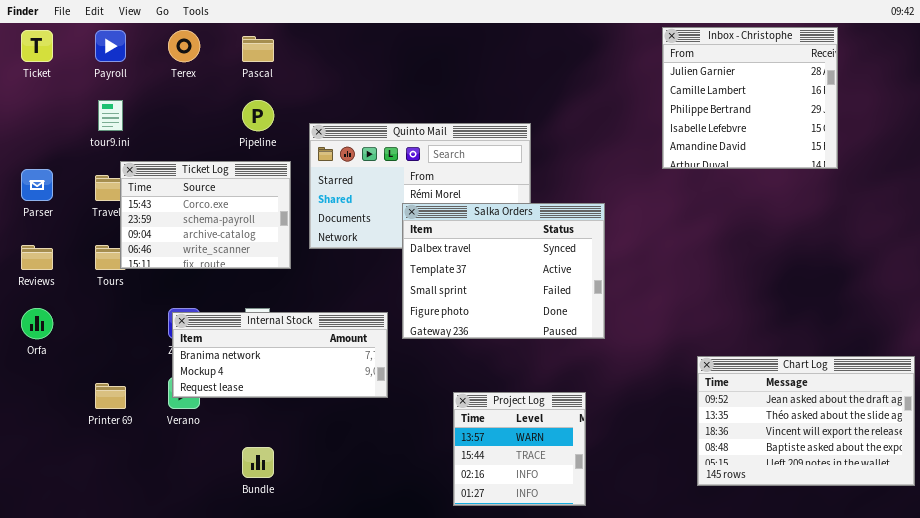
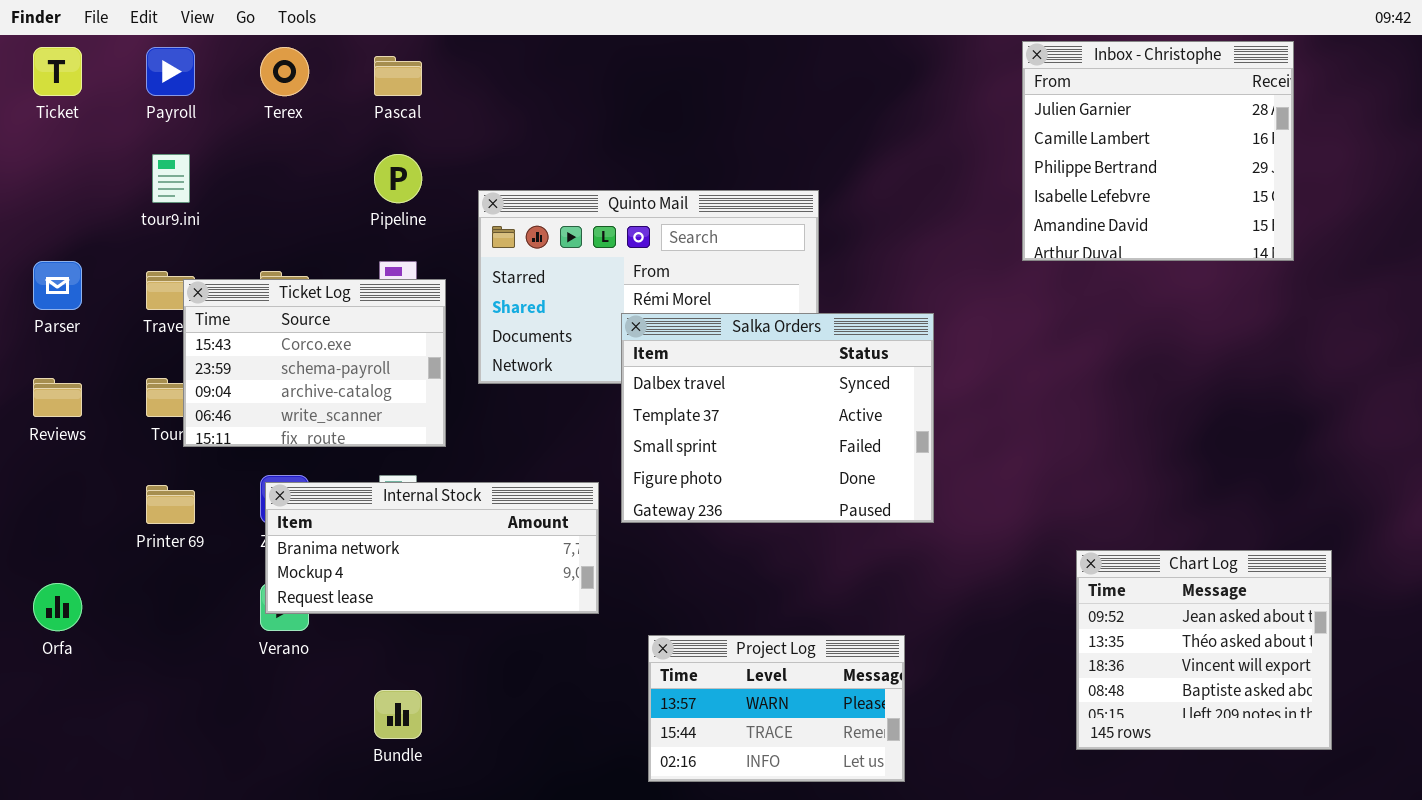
Ticket Log: [120,161,291,269] -> [183,279,446,447], moved
Orfa: [21,308,53,339] -> [33,583,82,631], moved
Chart Log: [697,356,915,486] -> [1076,550,1332,750], resized
Printer 69: [95,383,126,409] -> [146,485,195,524], moved
Project Log: [453,392,586,506] -> [648,635,905,782], resized

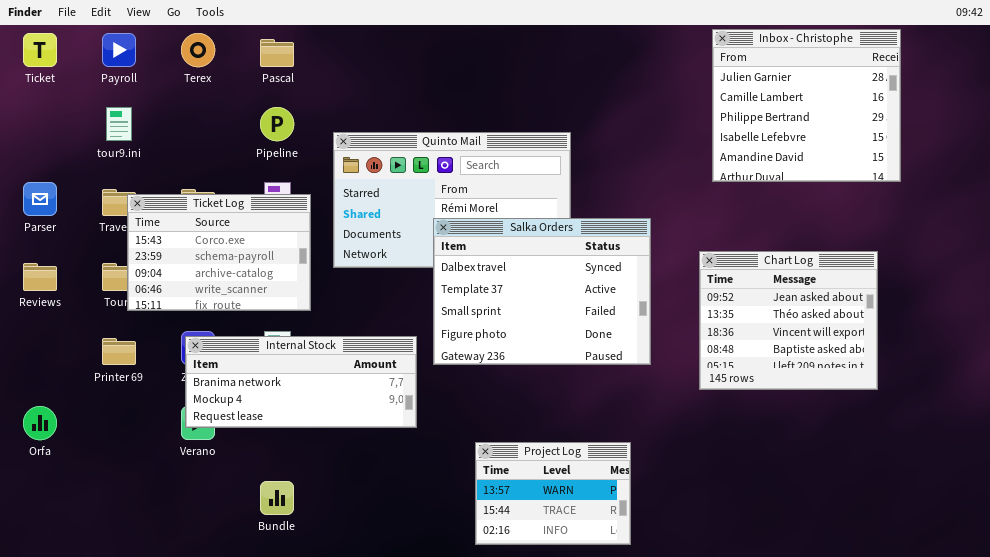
Chart Log: [1076,550,1332,750] -> [699,251,878,390], moved
Project Log: [648,635,905,782] -> [475,442,631,545], resized

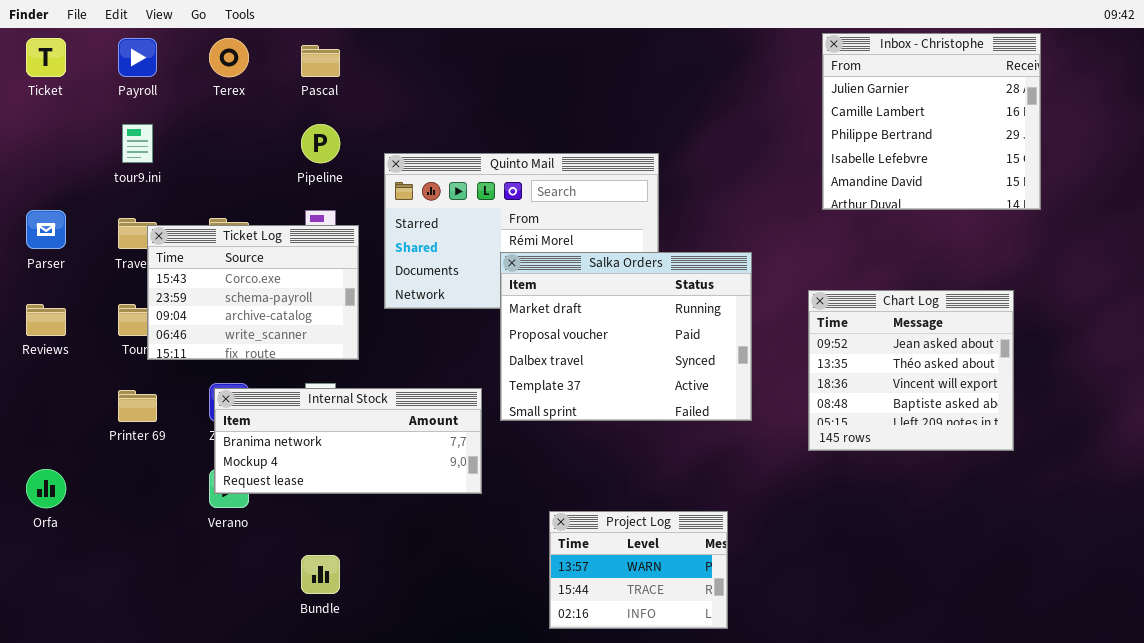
Salka Orders: [433,218,651,365] -> [500,252,752,421], scrolled up 2 rows

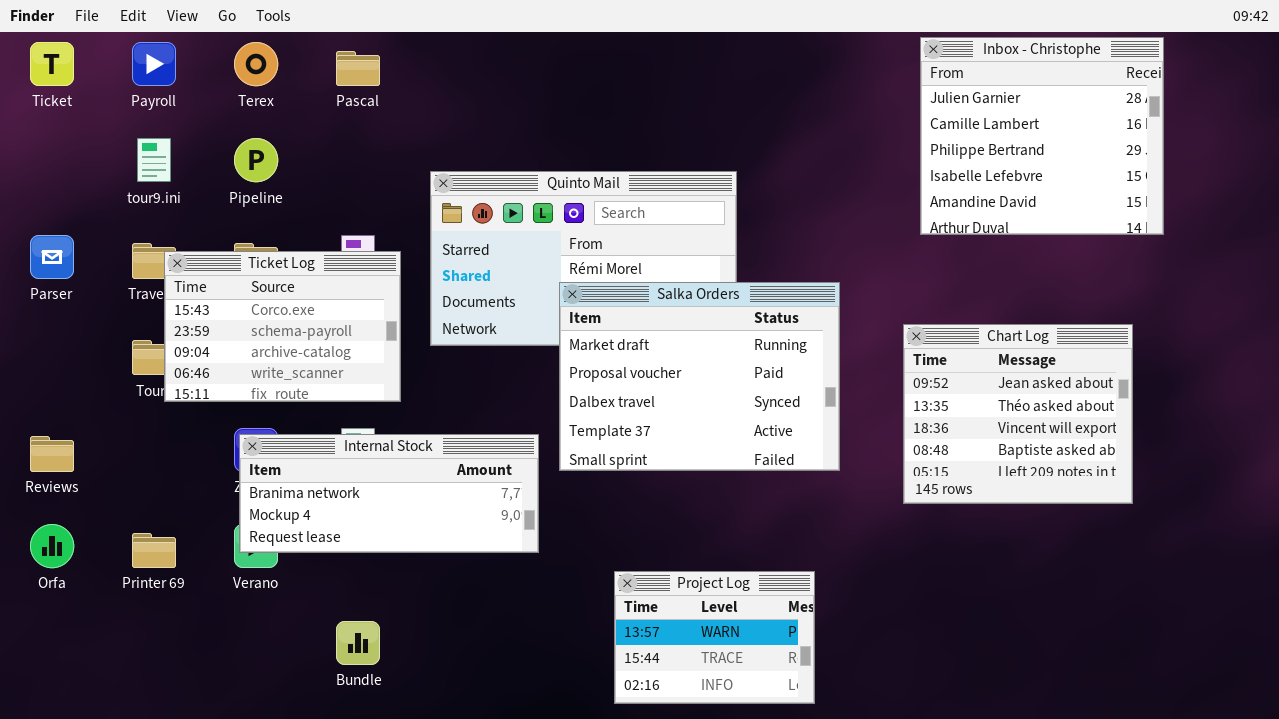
Pipeline: [301,124,340,163] -> [234,138,278,182], moved
Reviews: [26,304,66,336] -> [30,436,74,472], moved
Printer 69: [118,390,157,422] -> [132,533,176,568], moved

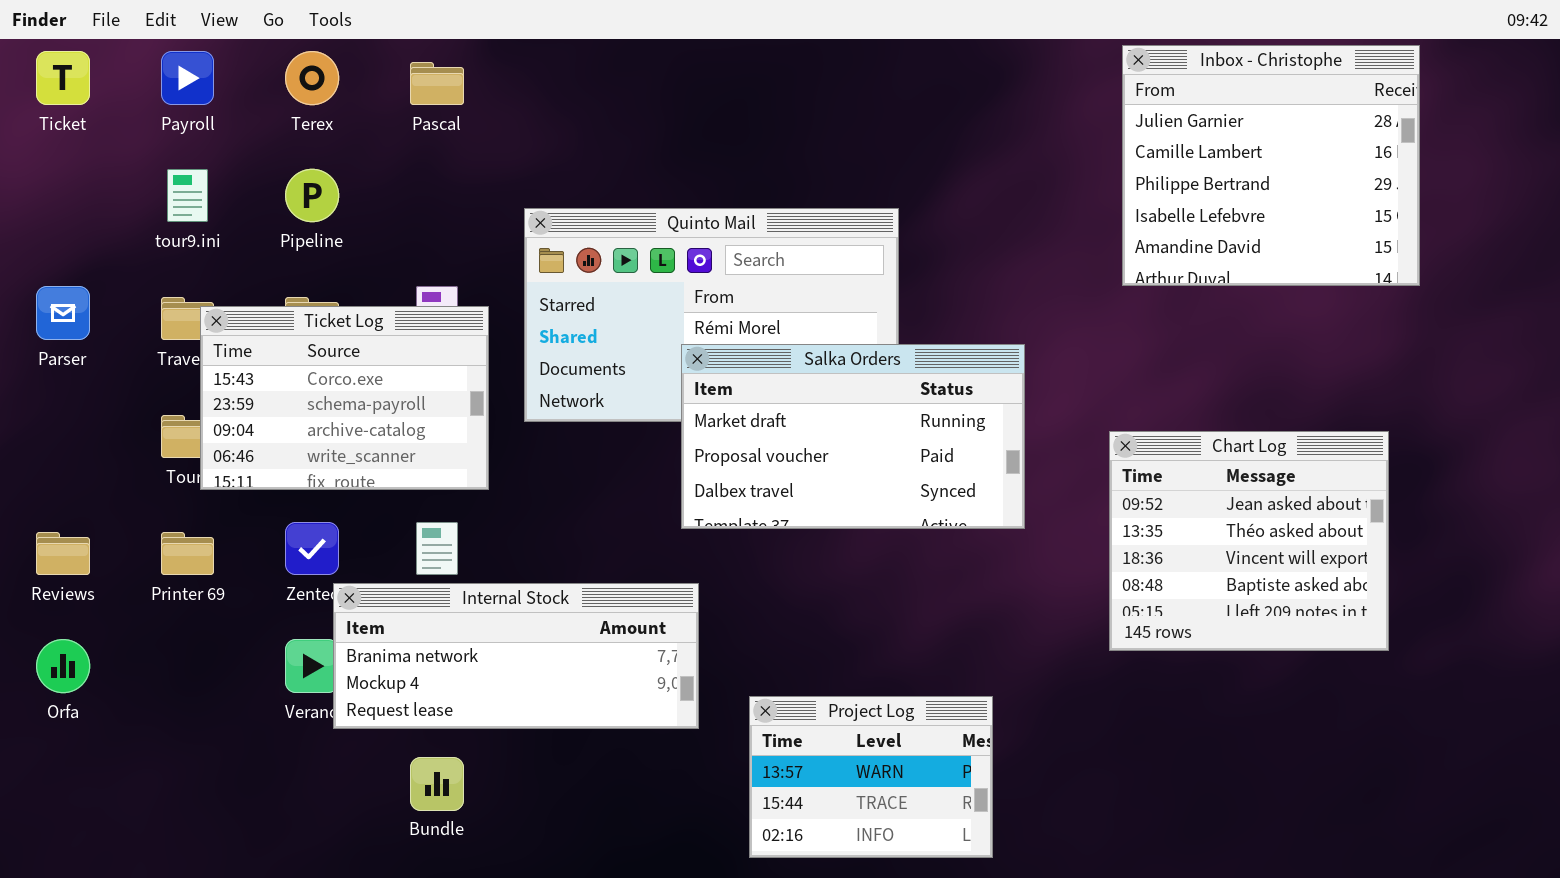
Salka Orders: [559,282,840,471] -> [681,344,1025,529], resized
Chart Log: [903,324,1133,504] -> [1109,431,1389,651], moved
Internal Stock: [239,434,539,553] -> [333,583,699,729], moved
Printer 69: [132,533,176,568] -> [161,532,214,575], moved

